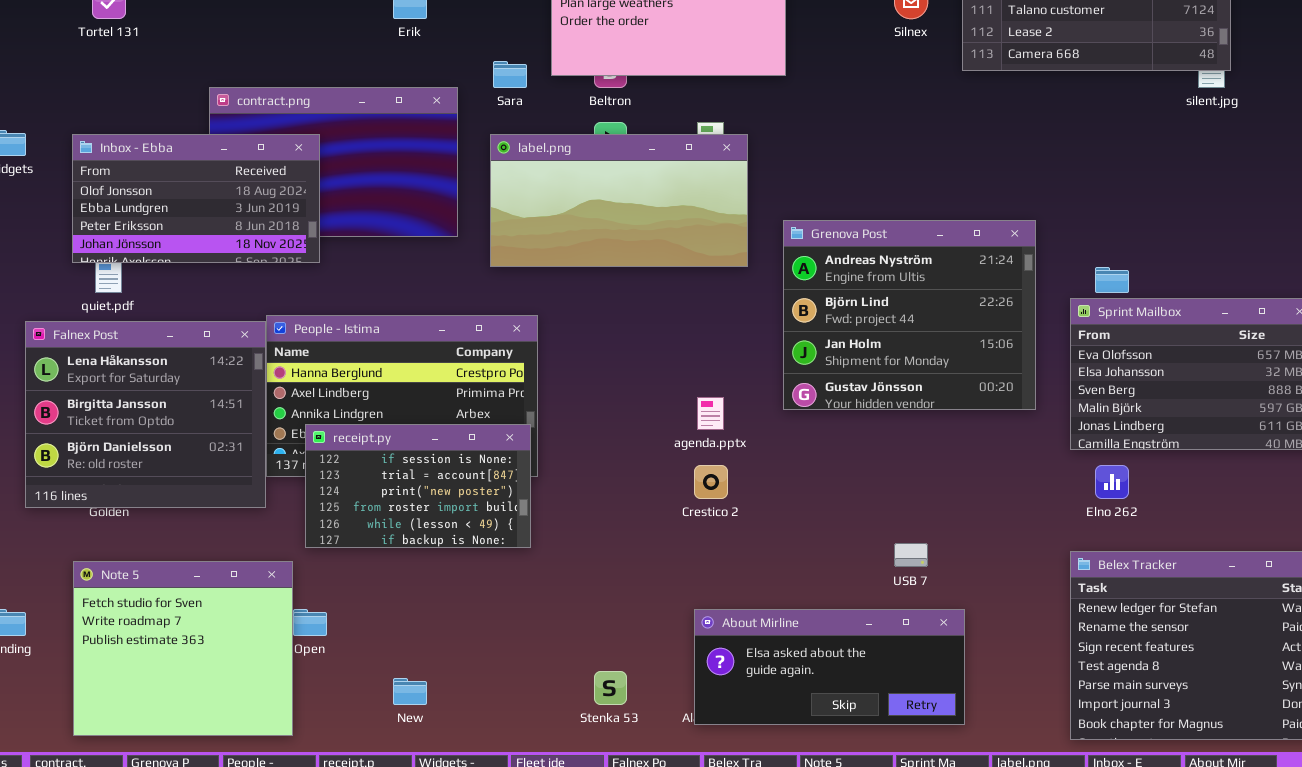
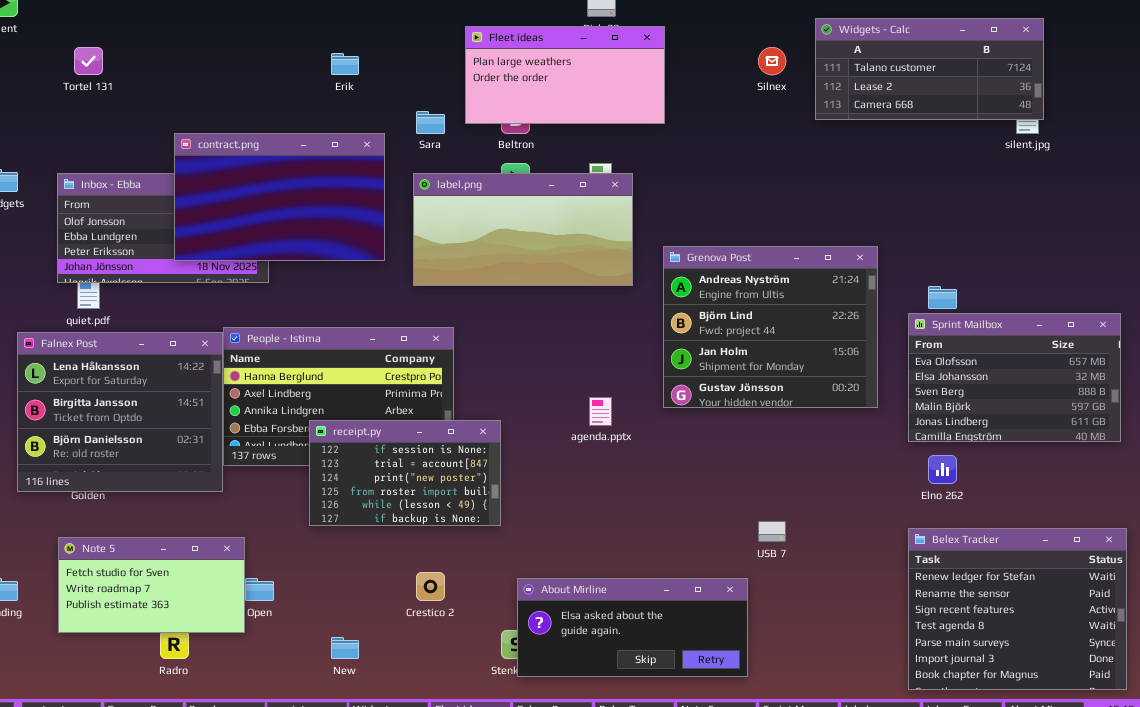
contract.png: [209,87,458,237] -> [174,133,385,261], raised
receipt.py: [305,424,531,548] -> [309,420,501,526], moved
Crestico 2: [694,465,728,499] -> [416,572,445,601], moved
Note 5: [73,561,293,736] -> [58,537,245,633], resized
About Mirline: [694,609,965,725] -> [517,578,748,677], moved

